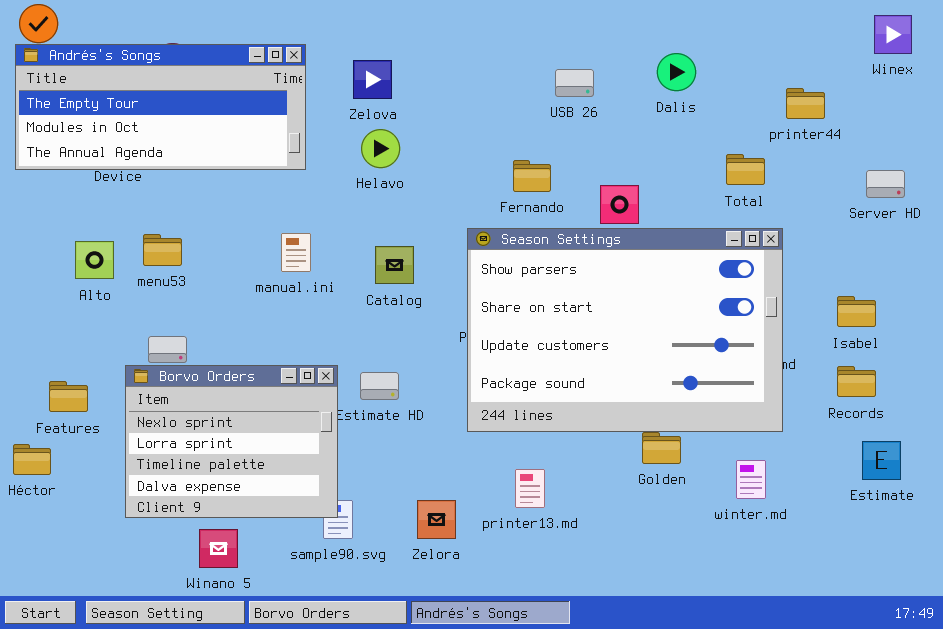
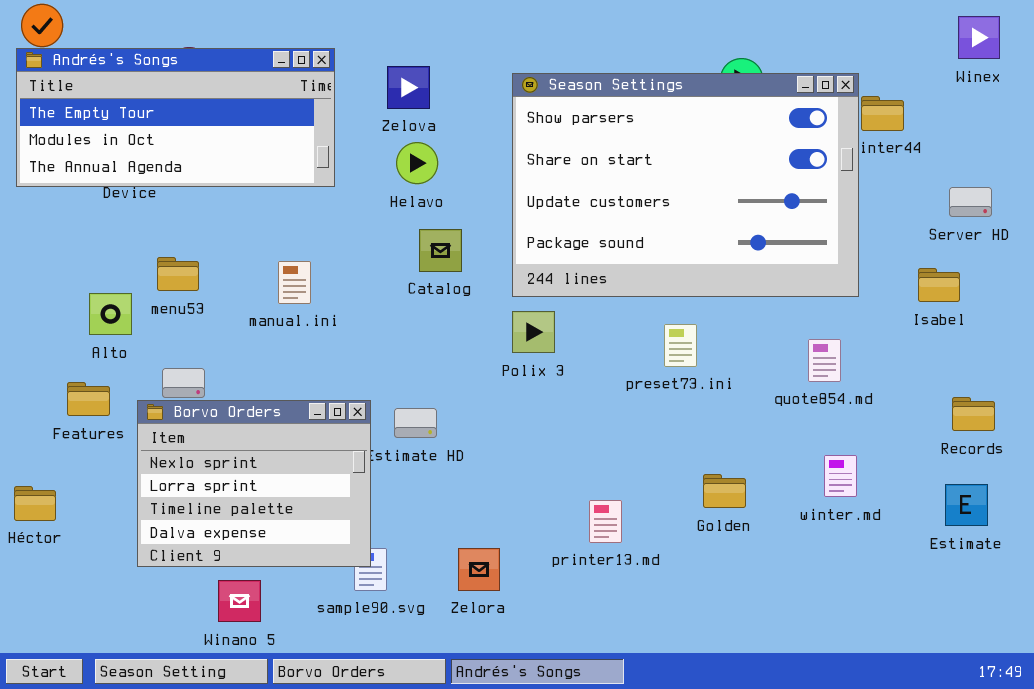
Season Settings: [467,228,783,432] -> [512,73,859,297], moved
manual.ini: [281,233,311,272] -> [278,261,311,304], moved
Alto: [75,241,114,279] -> [89,293,132,335], moved
Catalog: [375,246,414,284] -> [419,229,462,272], moved
Isabel: [837,296,876,327] -> [918,268,960,302], moved
Records: [837,366,876,397] -> [952,397,995,431], moved
Features: [49,381,88,412] -> [67,382,110,416], moved
winter.md: [736,460,766,499] -> [824,455,857,497], moved
printer13.md: [515,469,545,508] -> [589,500,622,543], moved

